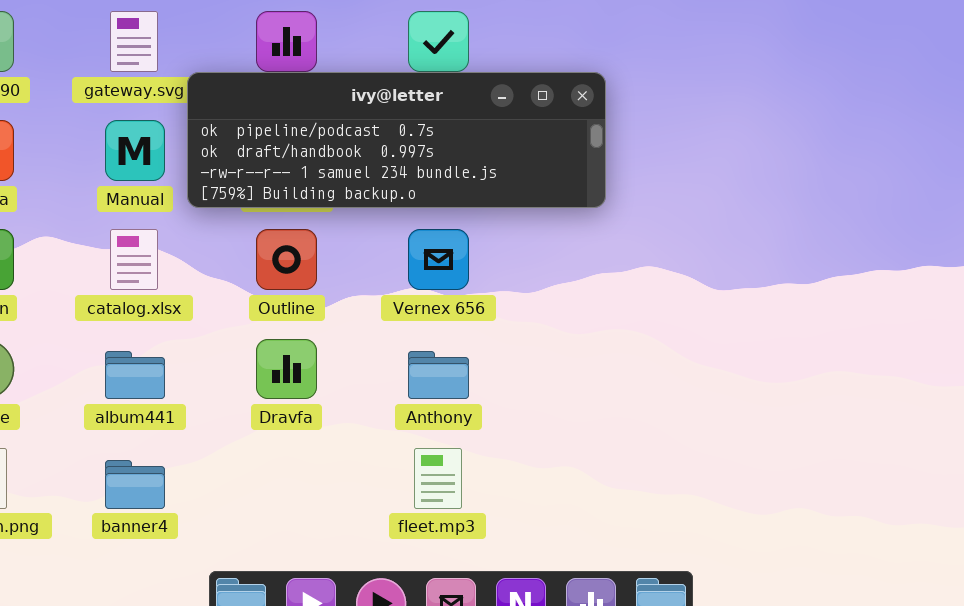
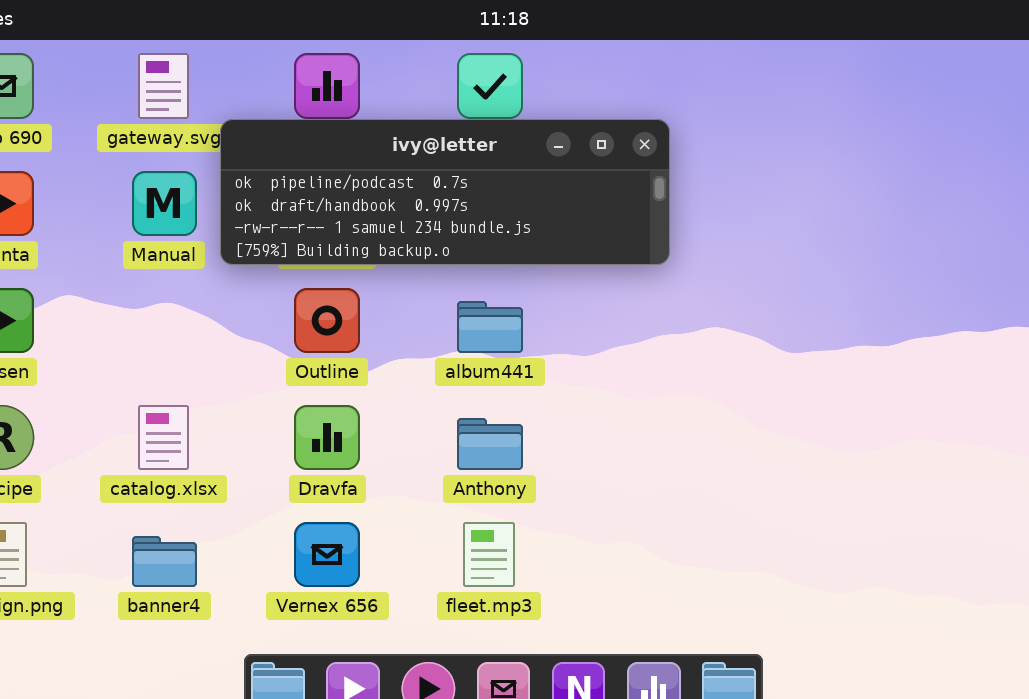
catalog.xlsx: [110,229,158,290] -> [138,405,189,470], moved
Vernex 656: [408,229,469,290] -> [294,522,360,587], moved
album441: [105,351,165,399] -> [457,301,523,353], moved

